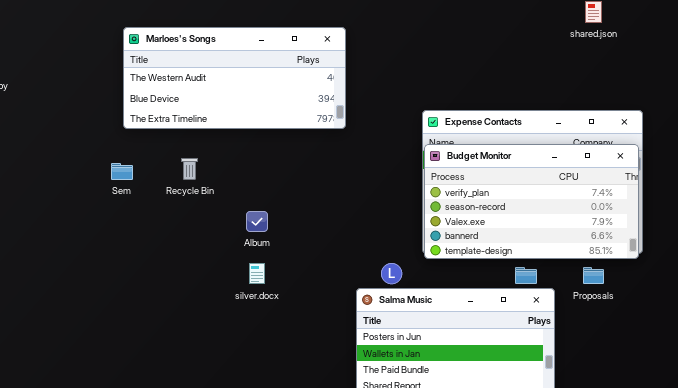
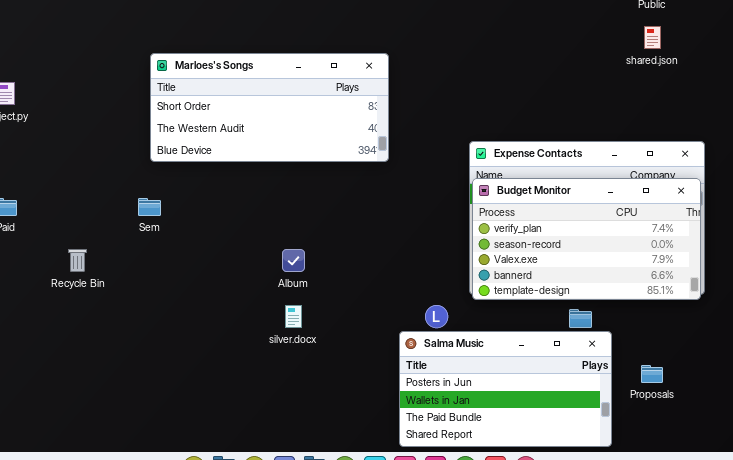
Marloes's Songs: [123,27,346,129] -> [150,53,389,162], scrolled up 1 row
Recycle Bin: [181,158,198,180] -> [68,249,87,272], moved
Proposals: [583,267,604,284] -> [641,365,663,383], moved

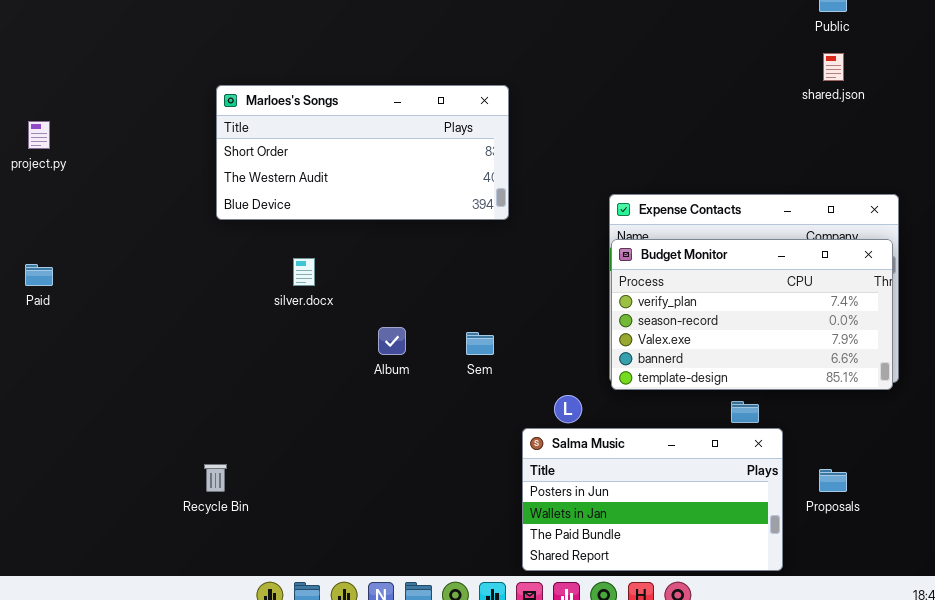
Sem: [138,198,161,216] -> [466,332,494,355], moved
Recycle Bin: [68,249,87,272] -> [204,464,227,492], moved
silver.docx: [285,305,302,328] -> [293,258,315,286], moved

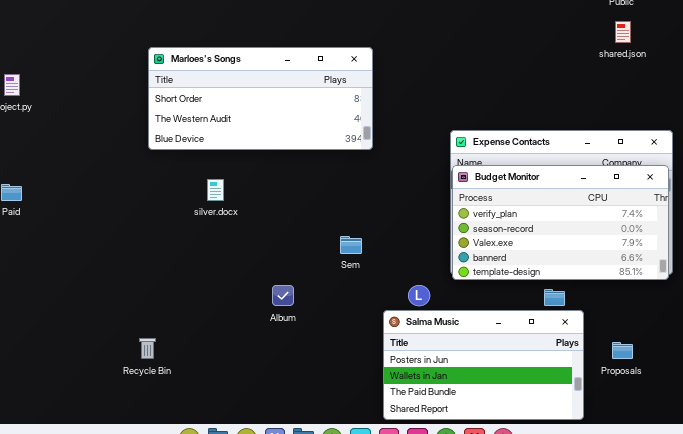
Album: [378,327,406,355] -> [272,285,294,306], moved

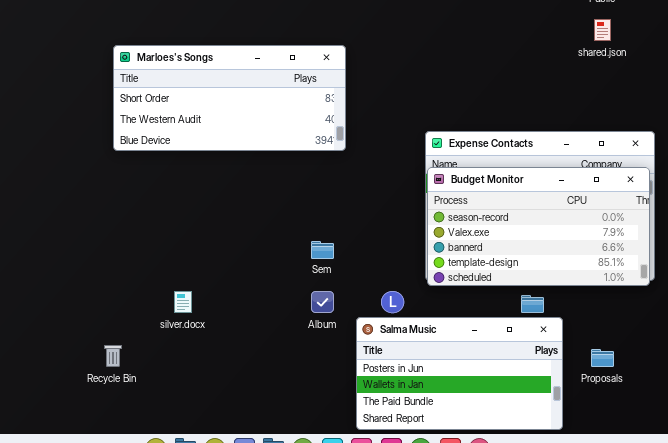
Budget Monitor: [452,165,669,280] -> [427,167,650,286], scrolled down 1 row
silver.docx: [207,179,224,201] -> [174,291,192,313], moved
Album: [272,285,294,306] -> [311,291,334,313], moved

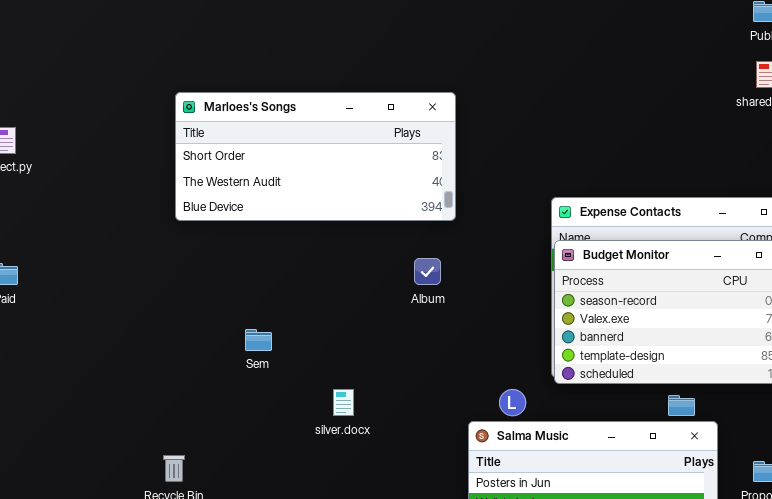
Sem: [311,241,334,259] -> [245,329,272,351], moved
silver.docx: [174,291,192,313] -> [333,389,354,416], moved
Album: [311,291,334,313] -> [414,258,441,285], moved

